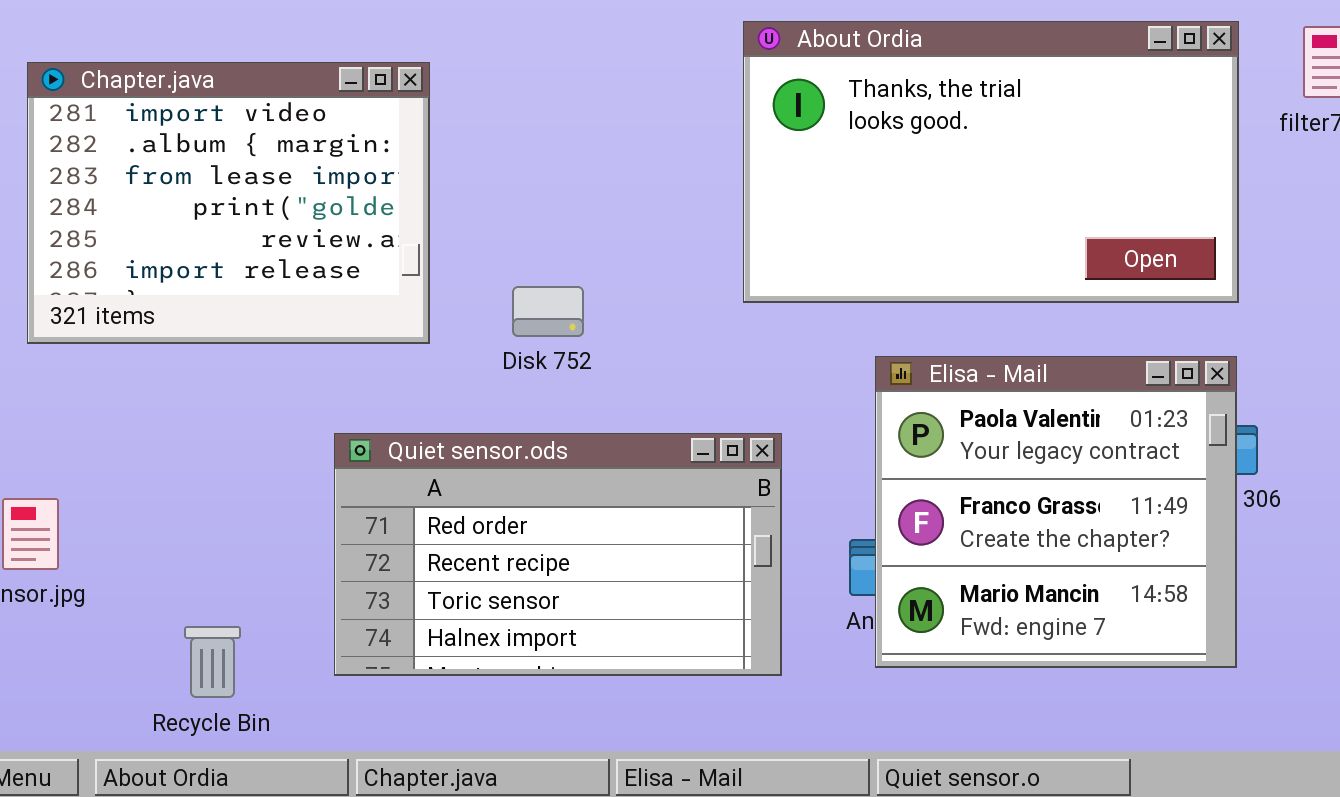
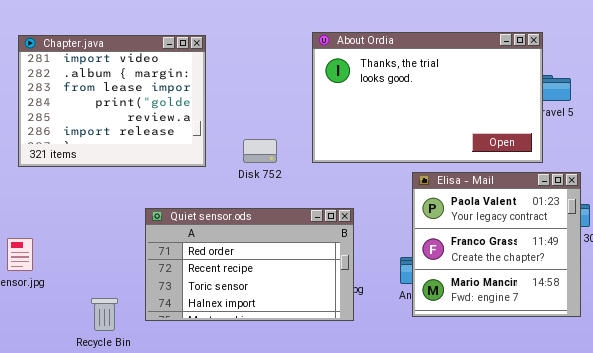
About Ordia: [743,21,1239,303] -> [312,32,543,163], moved
Quiet sensor.ods: [334,433,782,676] -> [145,208,354,321], moved

